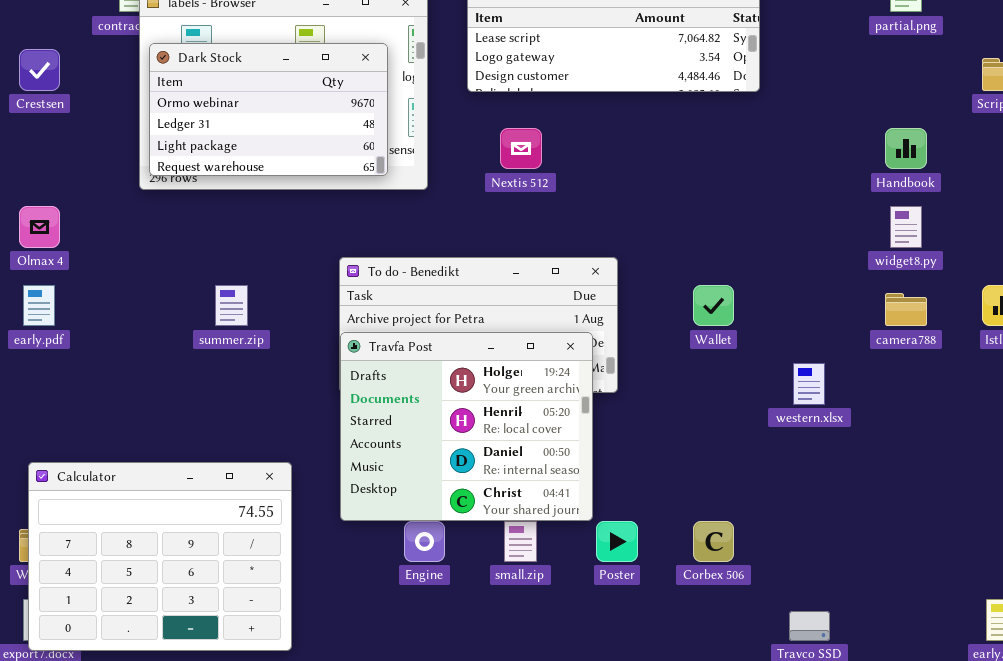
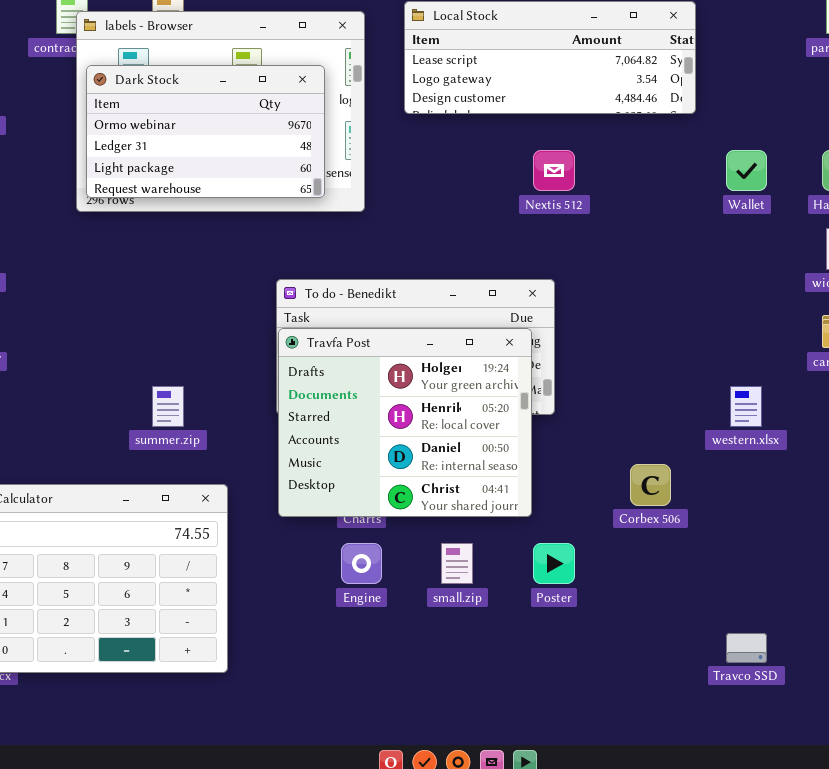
Nextis 512: [500,128,542,169] -> [533,150,575,191], moved
summer.zip: [215,285,248,326] -> [152,386,184,427], moved
Wallet: [693,285,734,326] -> [726,150,767,191], moved
Travfa Post: [340,332,593,521] -> [278,328,532,517], moved
Corbex 506: [693,521,734,562] -> [630,464,671,506], moved

